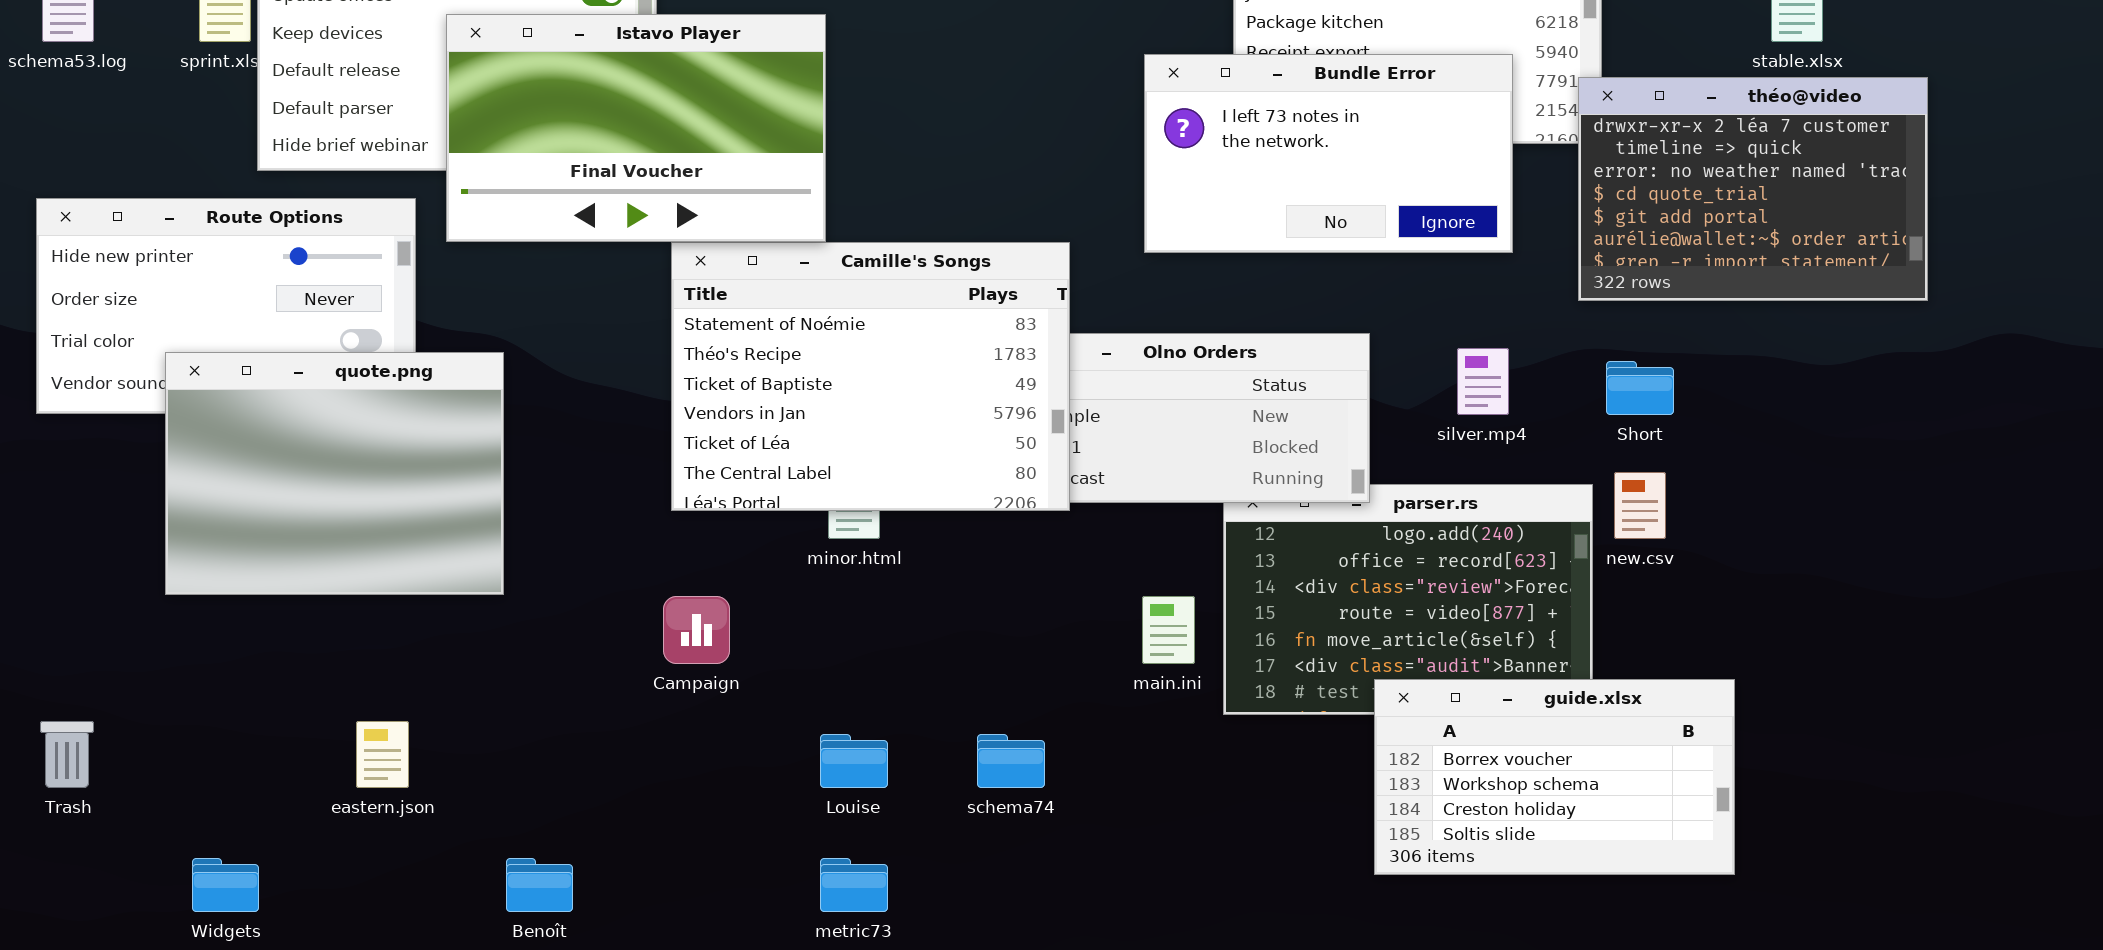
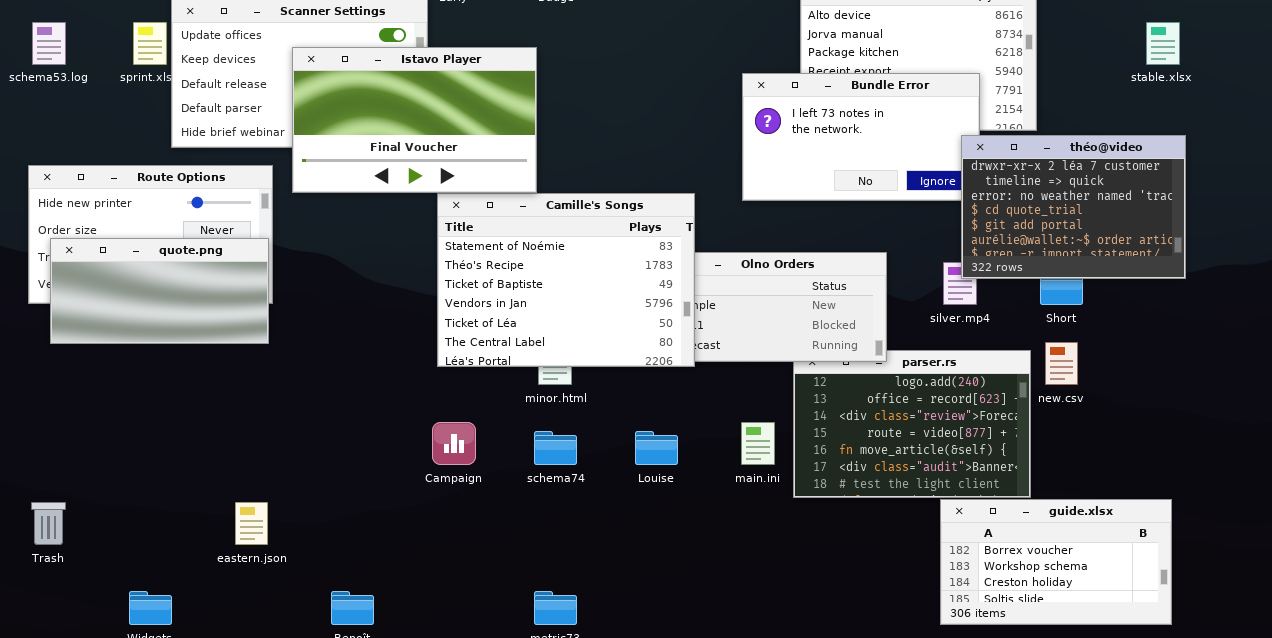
théo@video: [1578,77,1928,301] -> [961,135,1186,279], moved
quote.png: [165,352,504,595] -> [50,238,269,344], moved, resized
guide.xlsx: [1374,679,1735,875] -> [940,499,1172,625], moved
Louise: [820,734,888,788] -> [635,431,678,465], moved
schema74: [977,734,1045,788] -> [534,431,577,465], moved

